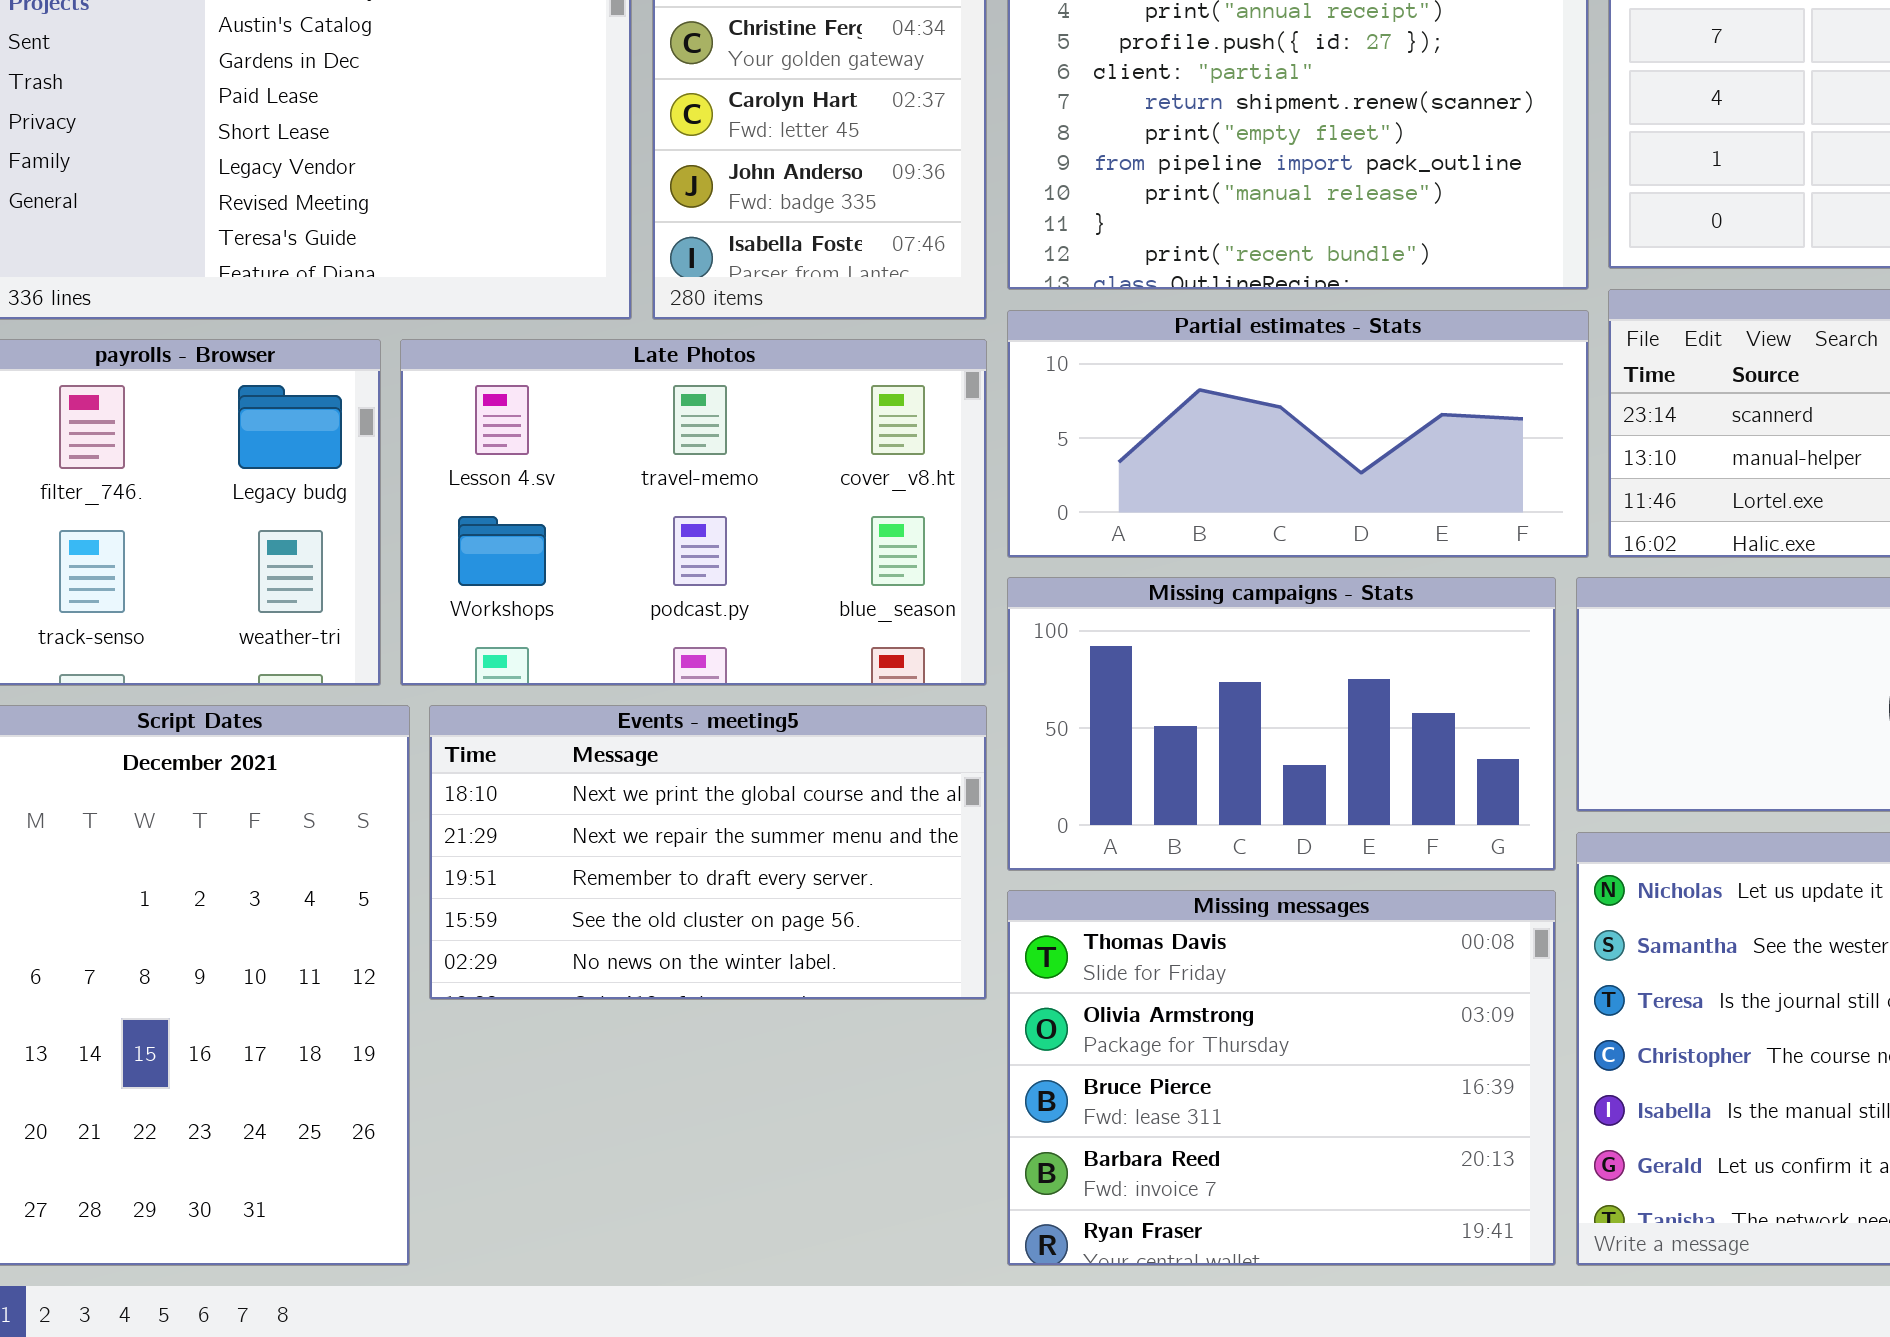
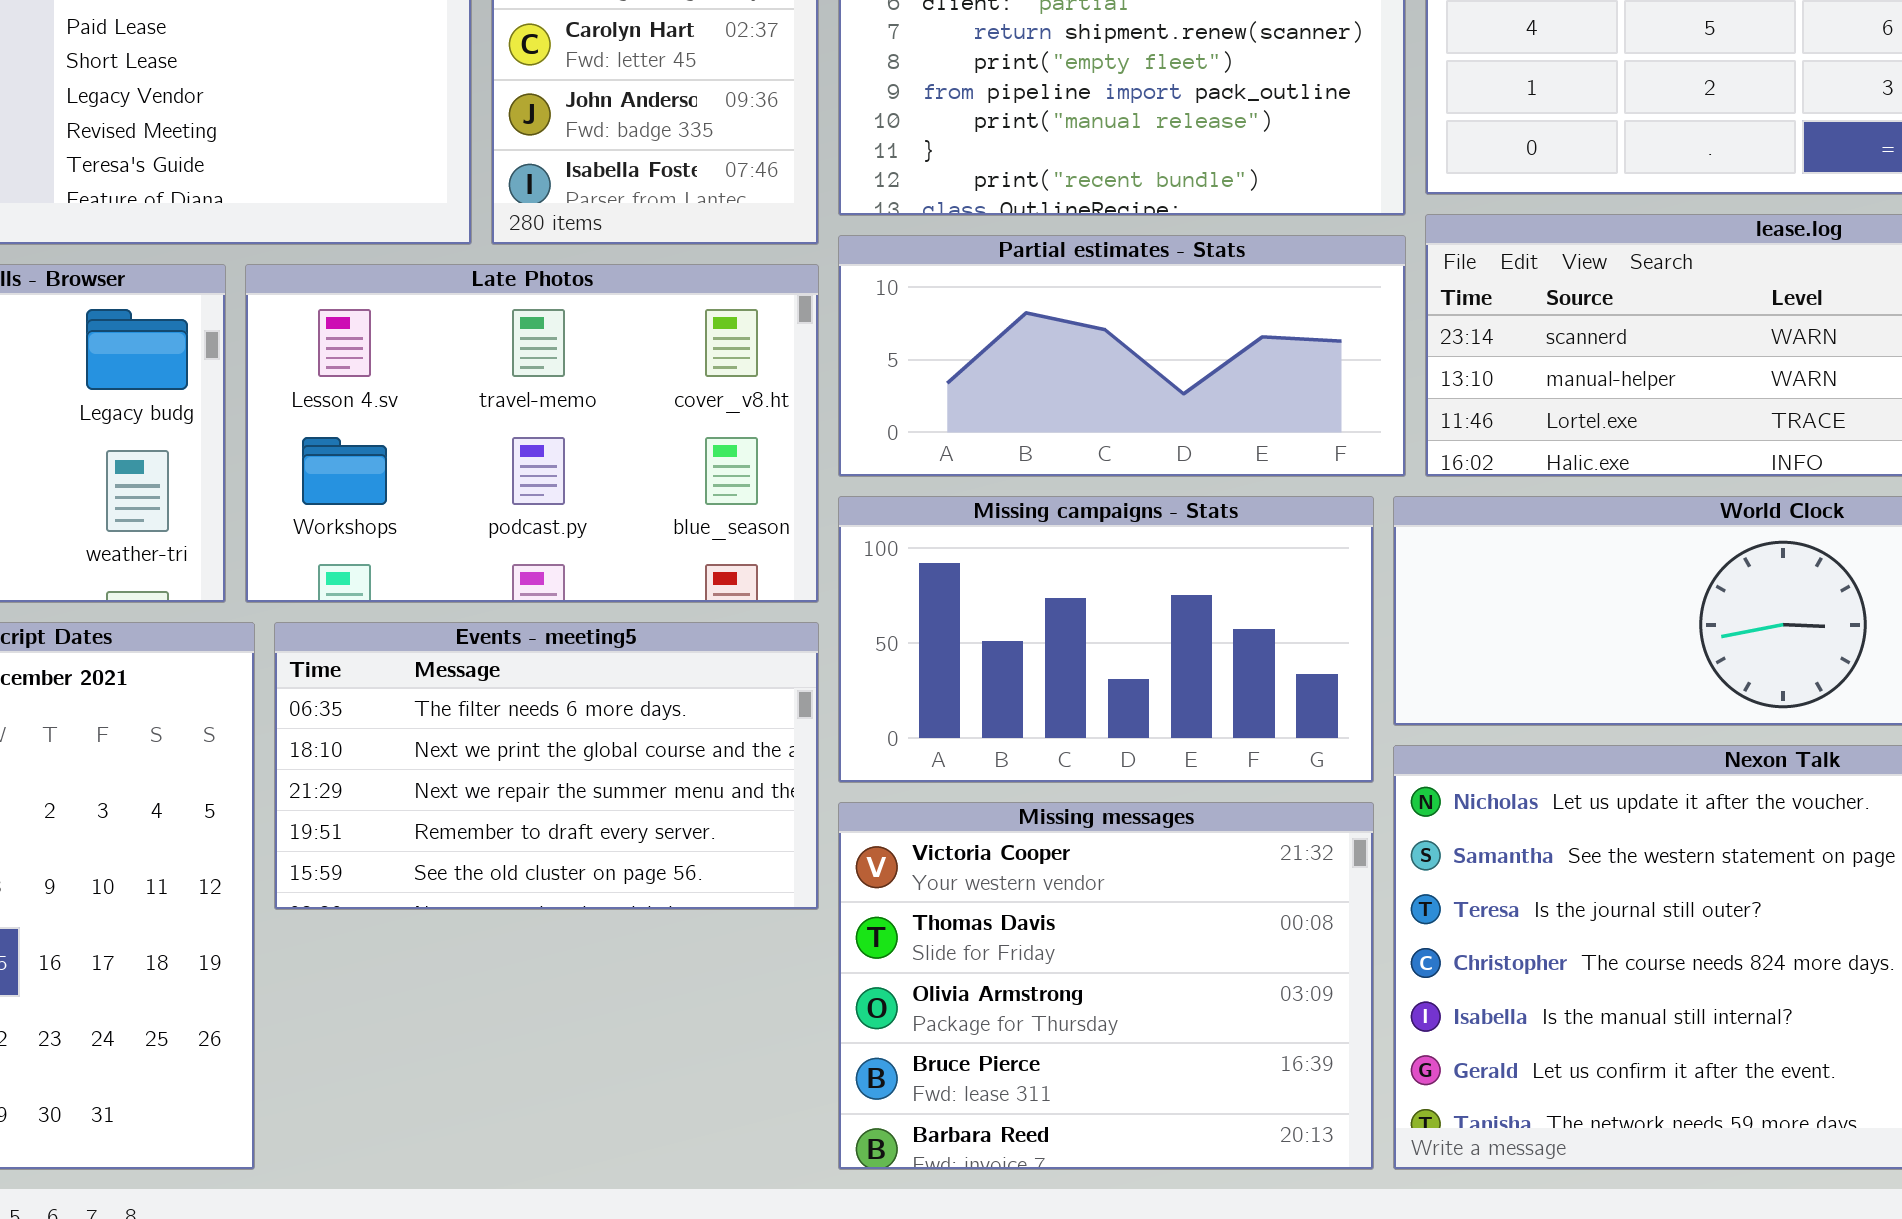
Events - meeting5: [429,705,987,1000] -> [274,622,819,910], scrolled up 1 row
Missing messages: [1007,890,1556,1266] -> [838,802,1374,1170], scrolled up 1 row

